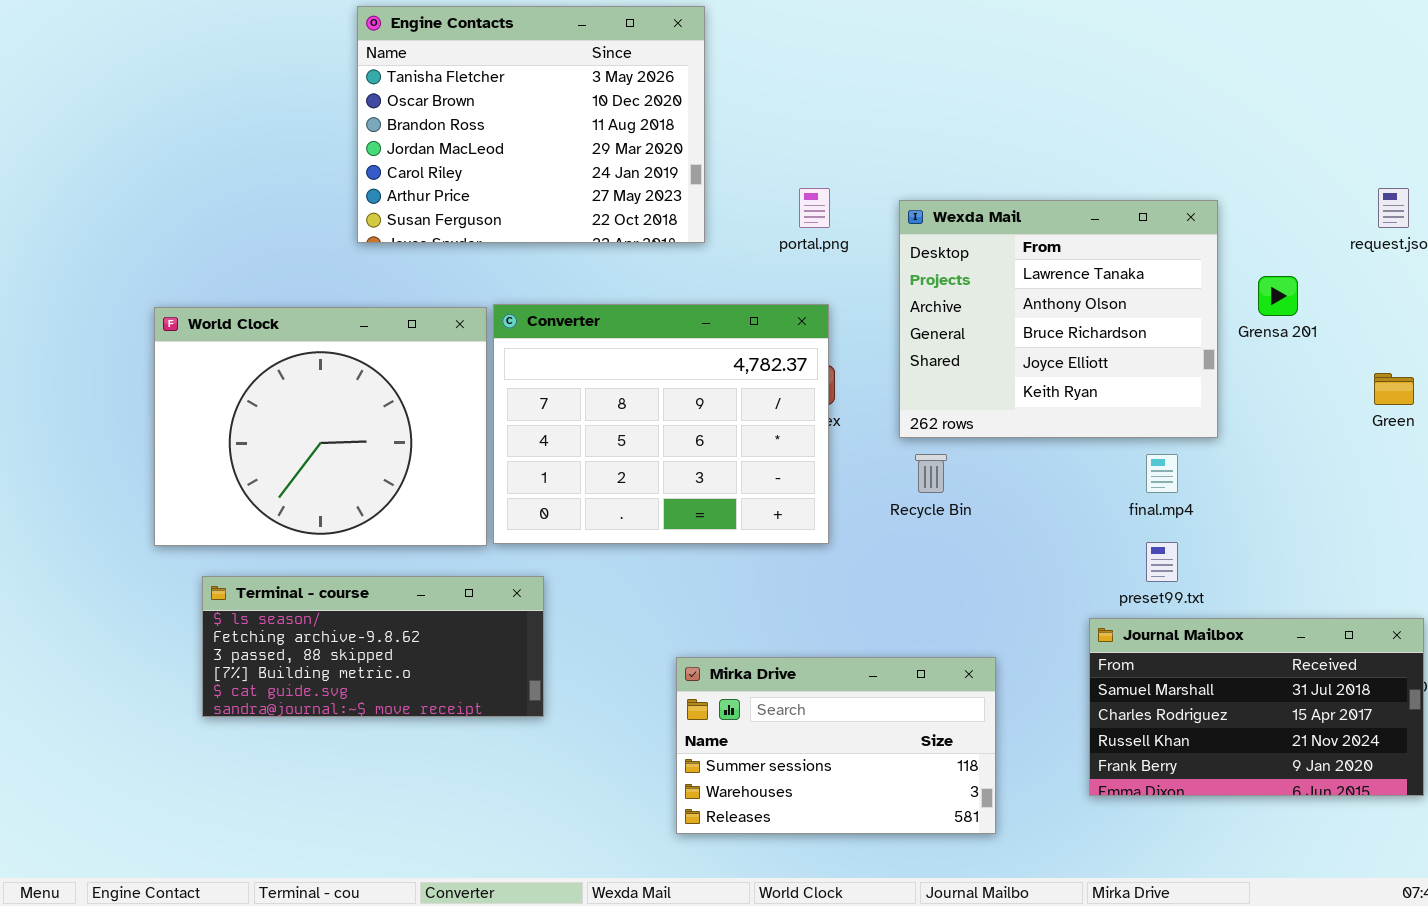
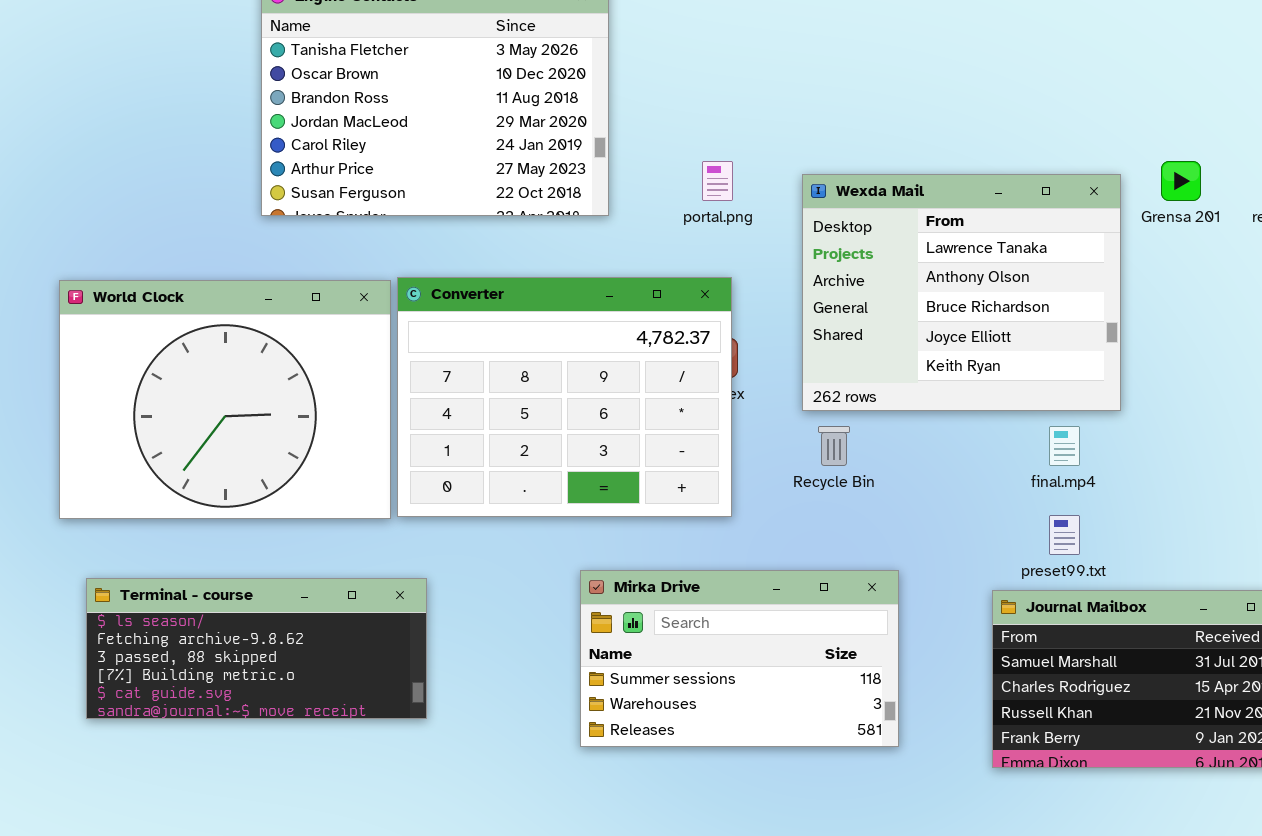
Grensa 201: [1258,276,1298,316] -> [1161,161,1201,201], moved
Terminal - course: [202,576,544,717] -> [86,578,427,719], moved
Mirka Drive: [676,657,996,834] -> [580,570,899,747], moved

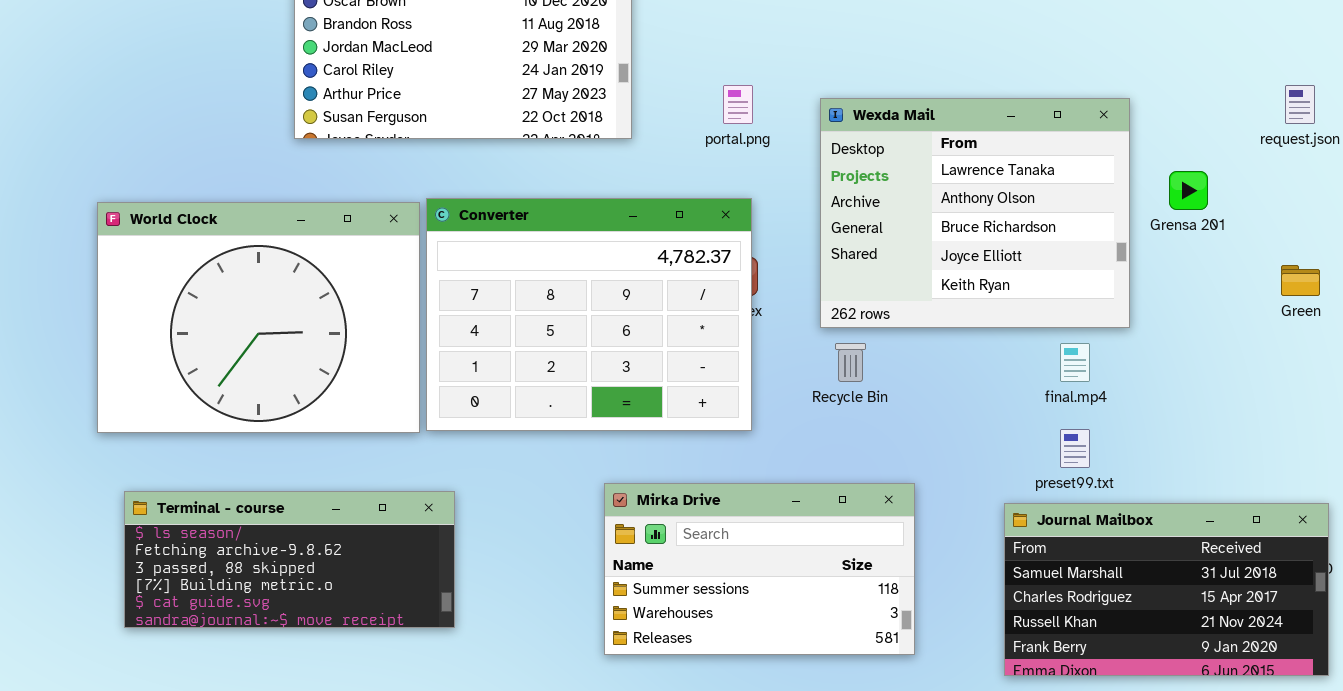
Grensa 201: [1161,161,1201,201] -> [1169,171,1208,210], moved

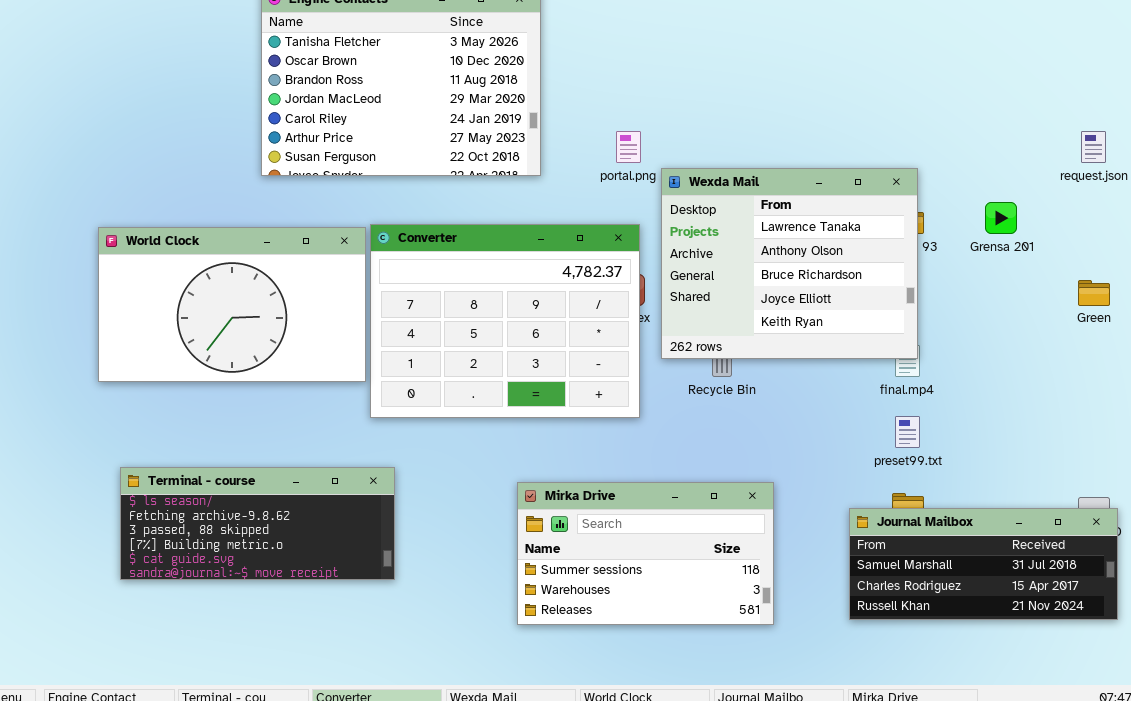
Wexda Mail: [820,98,1130,328] -> [661,168,918,359], moved
World Clock: [97,202,420,433] -> [98,227,366,382], resized
Mirka Drive: [604,483,915,655] -> [517,482,774,625], moved
Journal Mailbox: [1004,503,1329,676] -> [849,508,1118,620], resized

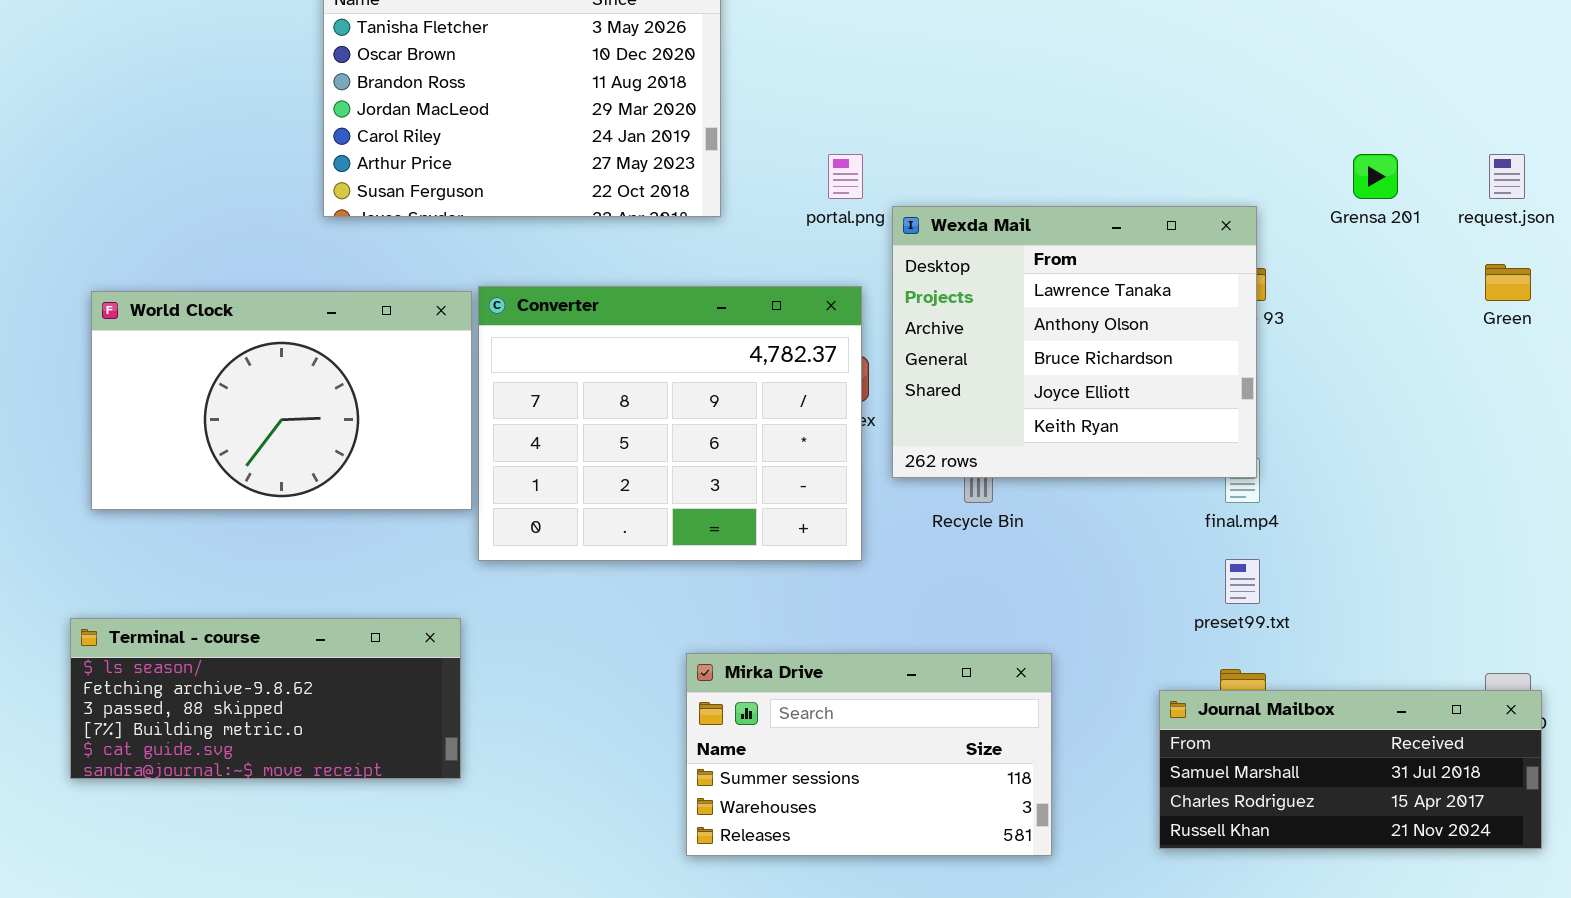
Grensa 201: [985,202,1017,234] -> [1353,154,1398,199], moved
Green: [1078,280,1110,306] -> [1485,264,1531,301], moved
Terminal - course: [120,467,395,580] -> [70,618,461,779], moved

